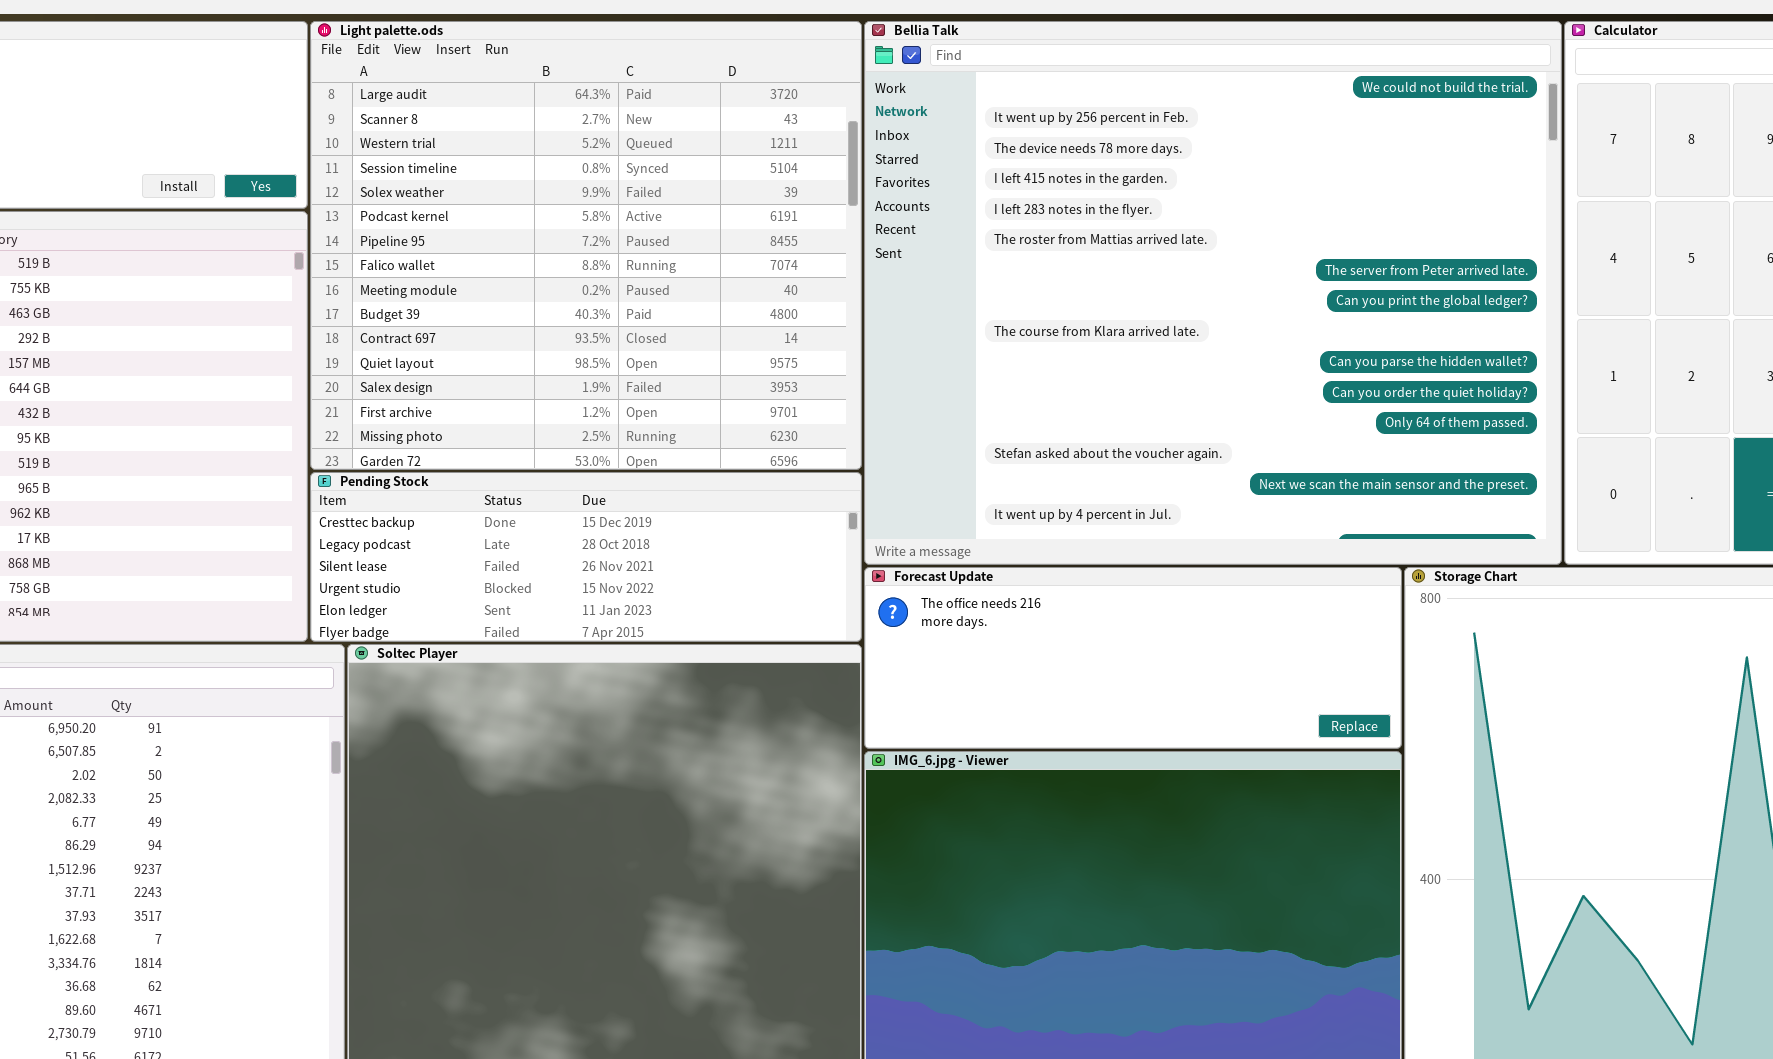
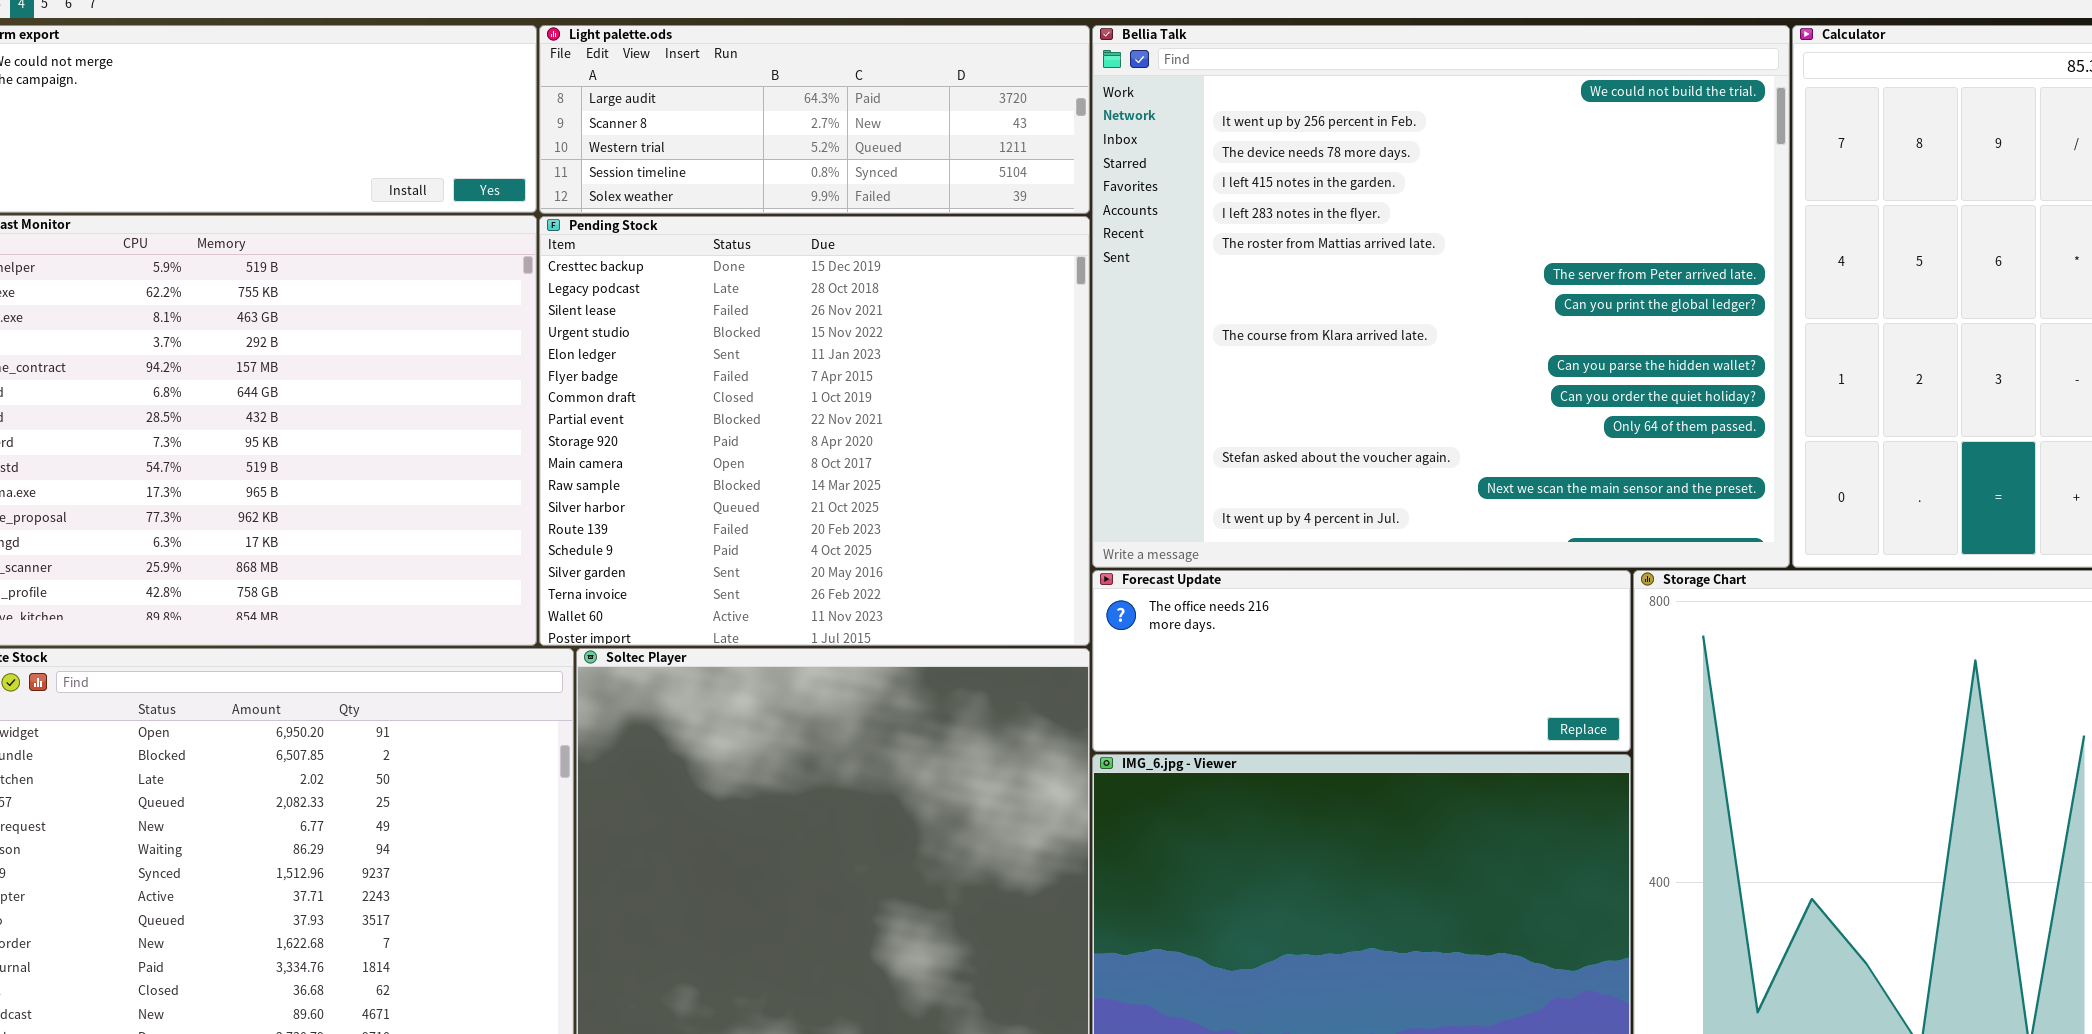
Light palette.ods: [310,21,862,470] -> [539,25,1090,214], resized
Pending Stock: [310,472,862,642] -> [539,216,1090,646], resized

